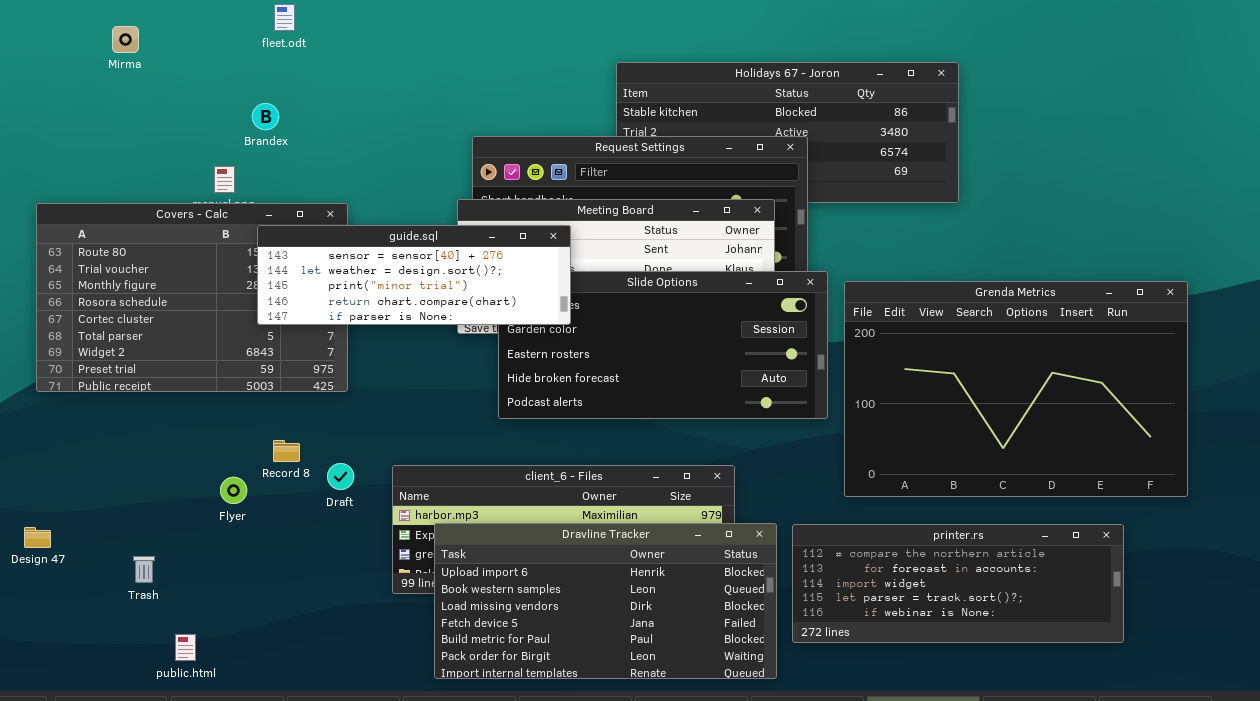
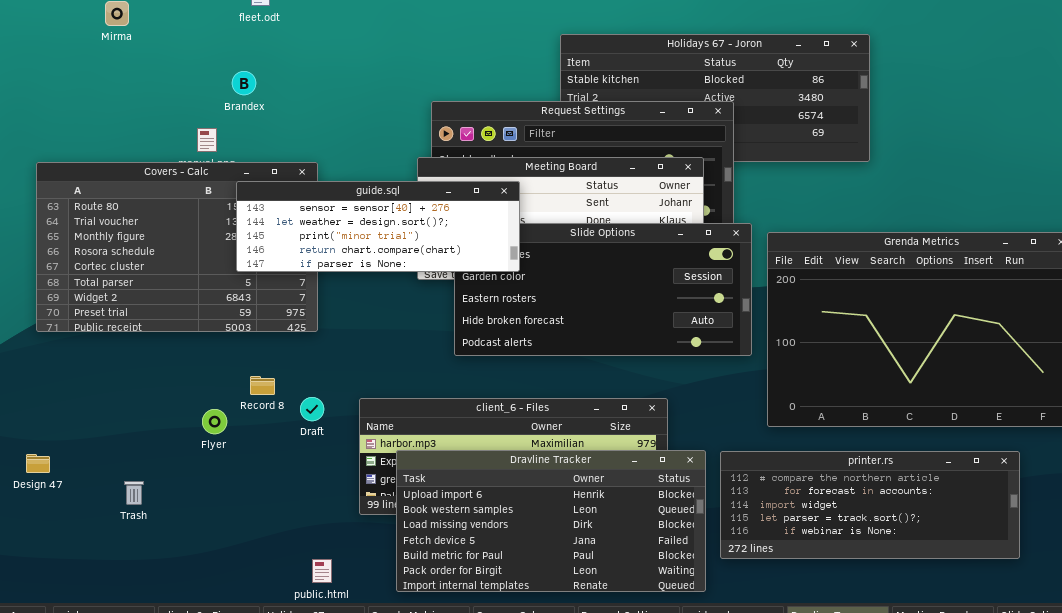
public.html: [175,634,196,661] -> [312,559,332,583], moved

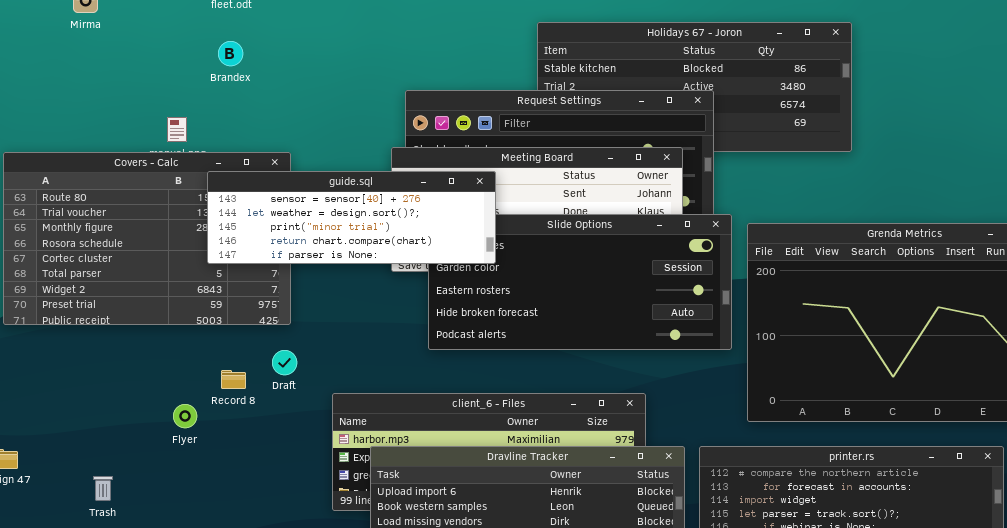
Brandex: [232,71,256,95] -> [218,41,243,66], moved
Draft: [300,397,324,421] -> [272,350,297,375], moved

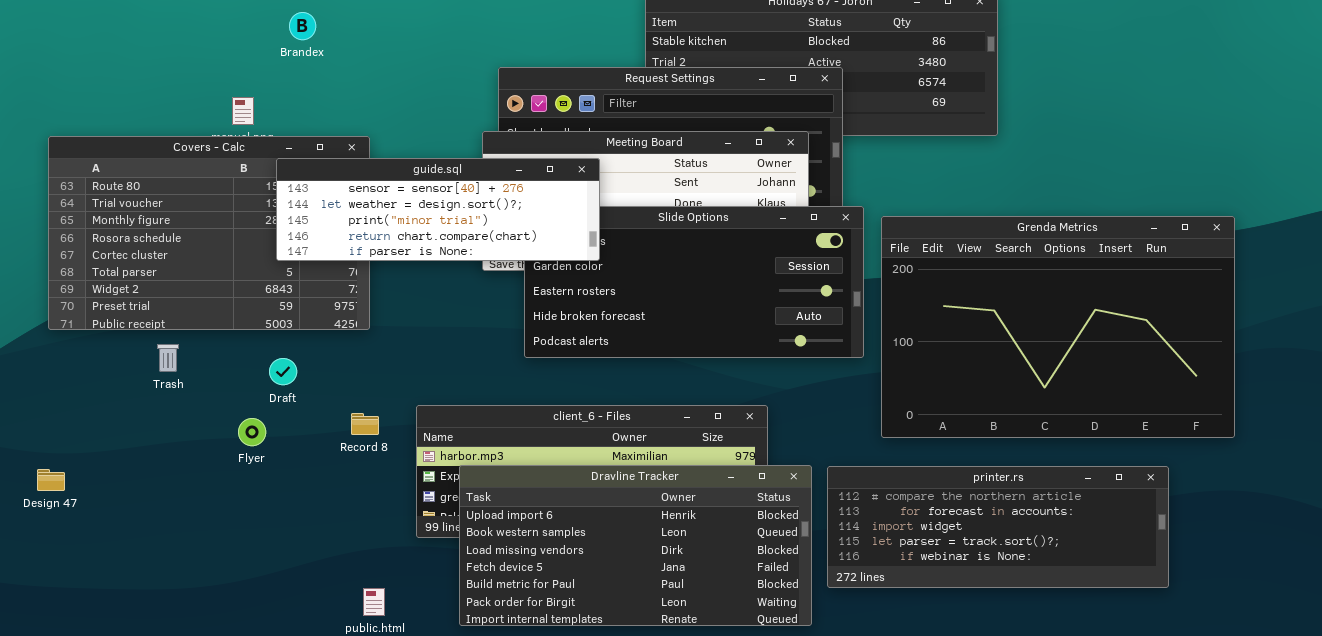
Draft: [272,350,297,375] -> [269,358,297,385], moved
Record 8: [221,370,246,389] -> [351,413,379,435], moved
Trash: [93,476,113,501] -> [157,344,179,372], moved

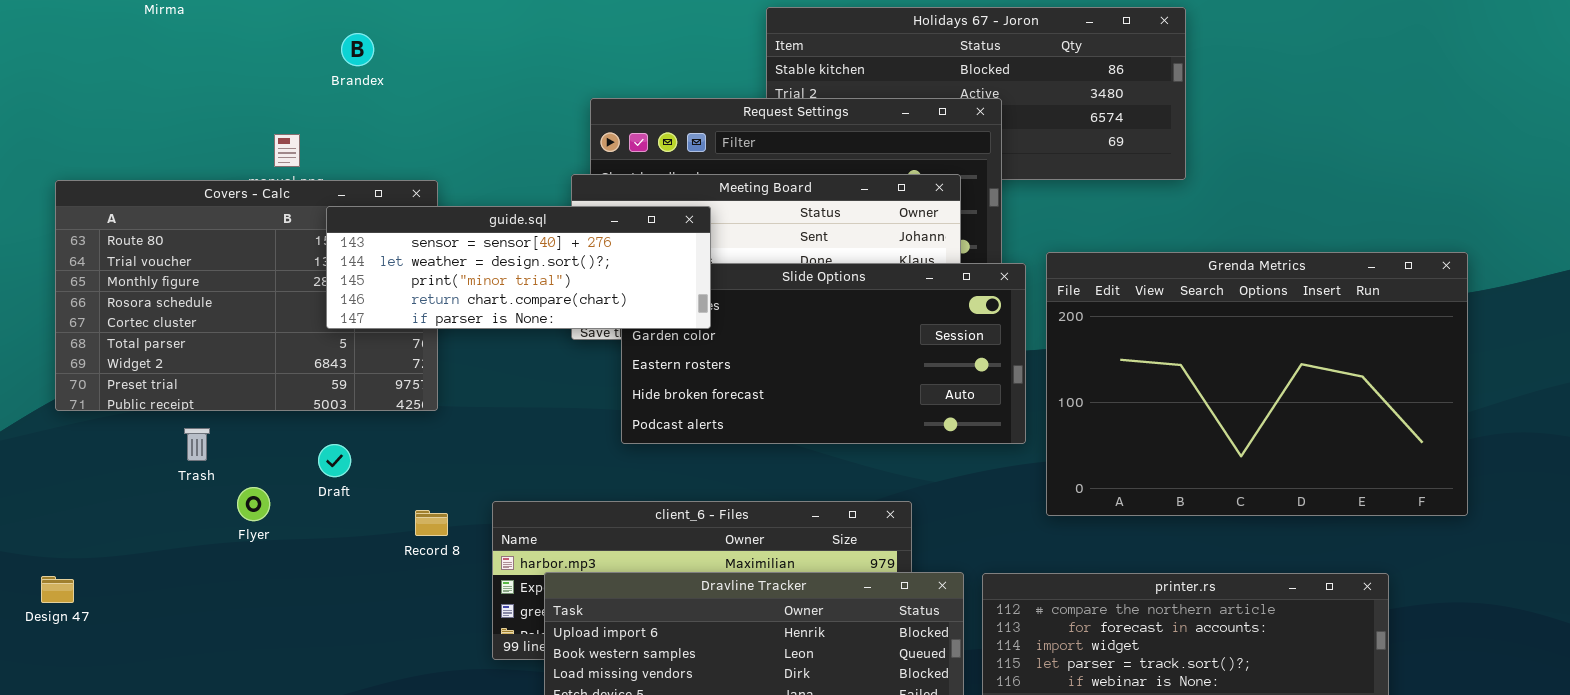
Grenda Metrics: [881,216,1235,438] -> [1046,252,1468,516], moved
Flyer: [238,418,266,446] -> [237,487,270,521], moved

